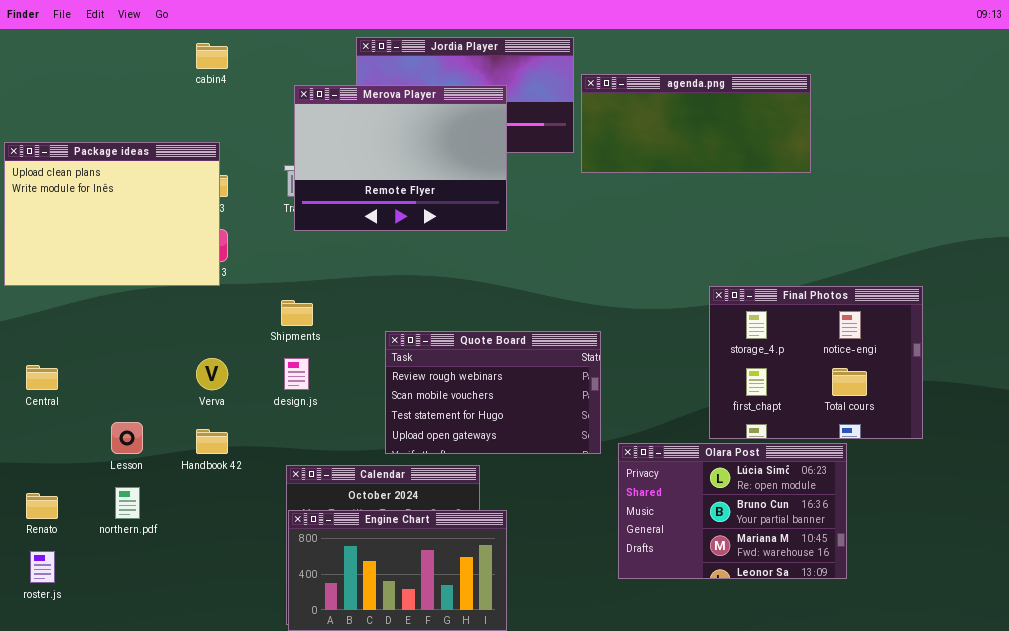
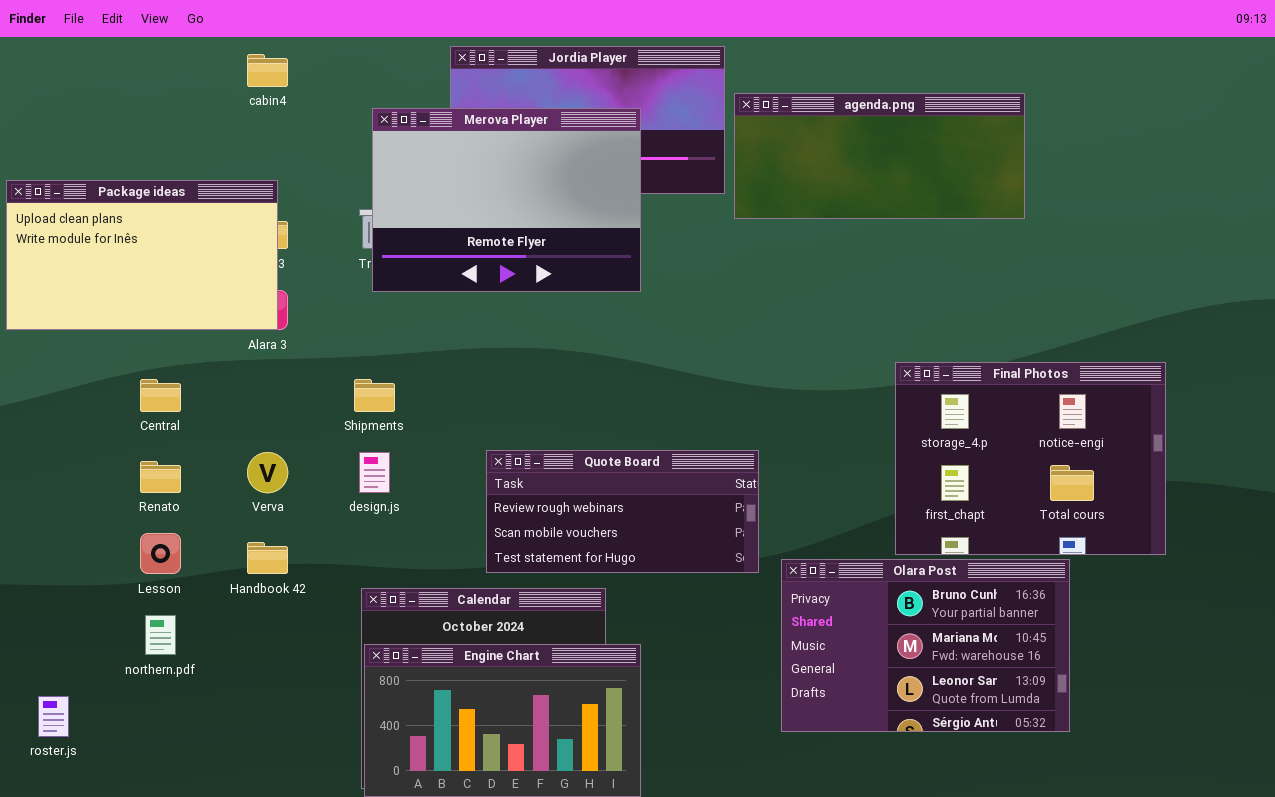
Package ideas: [4,142,220,286] -> [6,180,278,330], resized
Quote Board: [385,331,601,454] -> [486,450,759,573], resized
Central: [26,365,58,390] -> [140,379,181,412], moved
Olara Post: [618,443,847,579] -> [781,559,1070,732], scrolled down 1 row
Renato: [26,493,58,519] -> [140,461,181,493], moved

